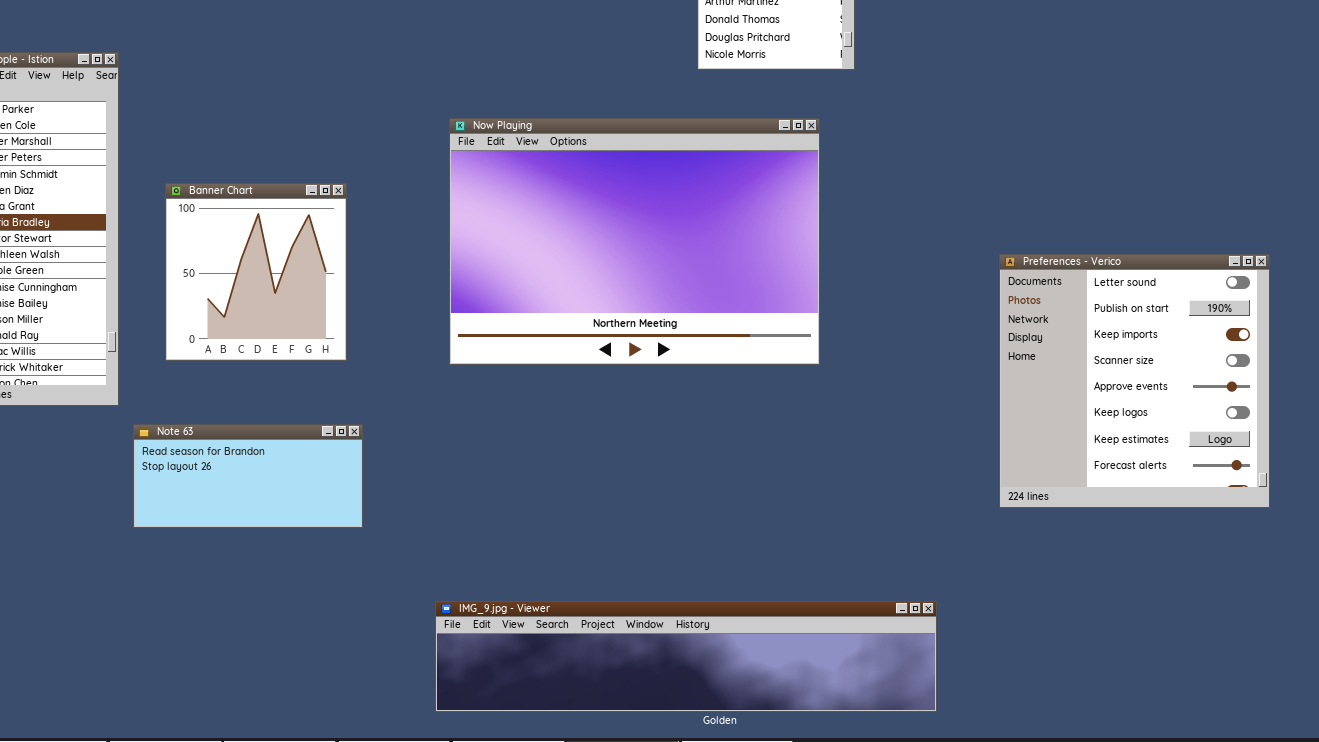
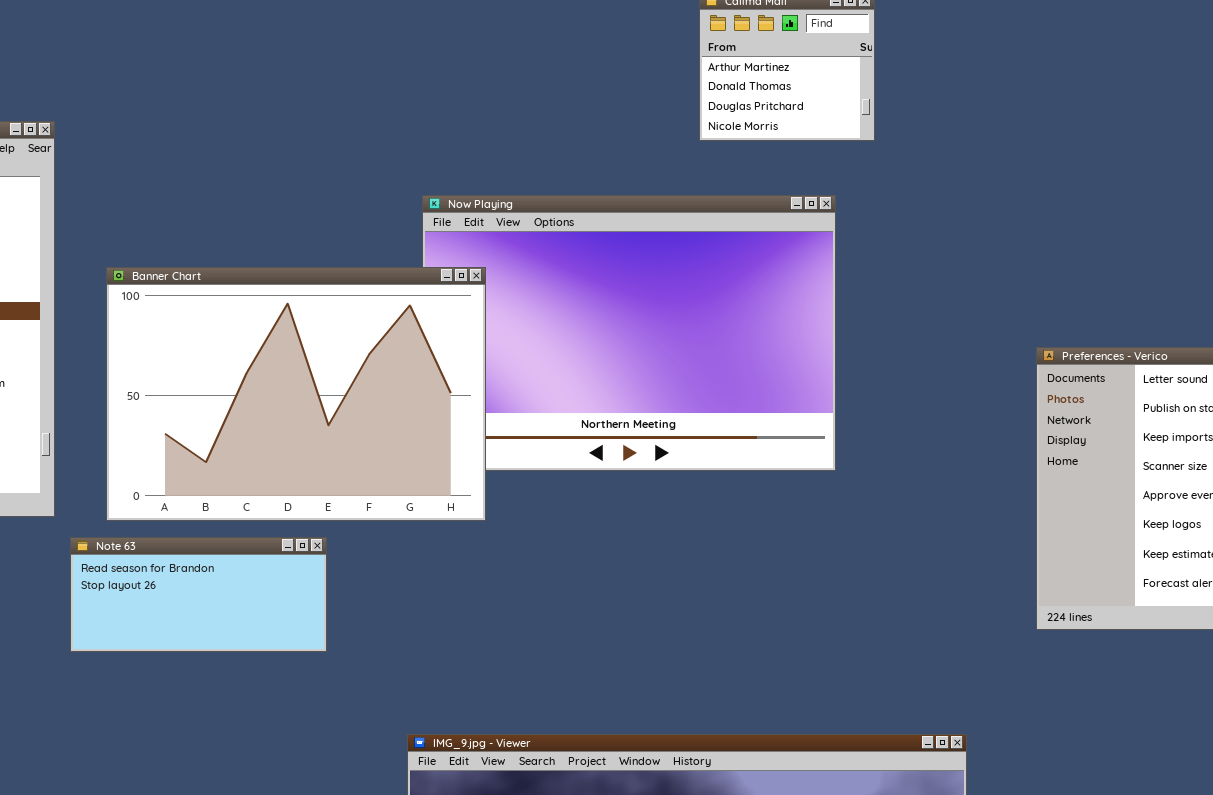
Banner Chart: [165,183,347,361] -> [106,267,486,521], resized

